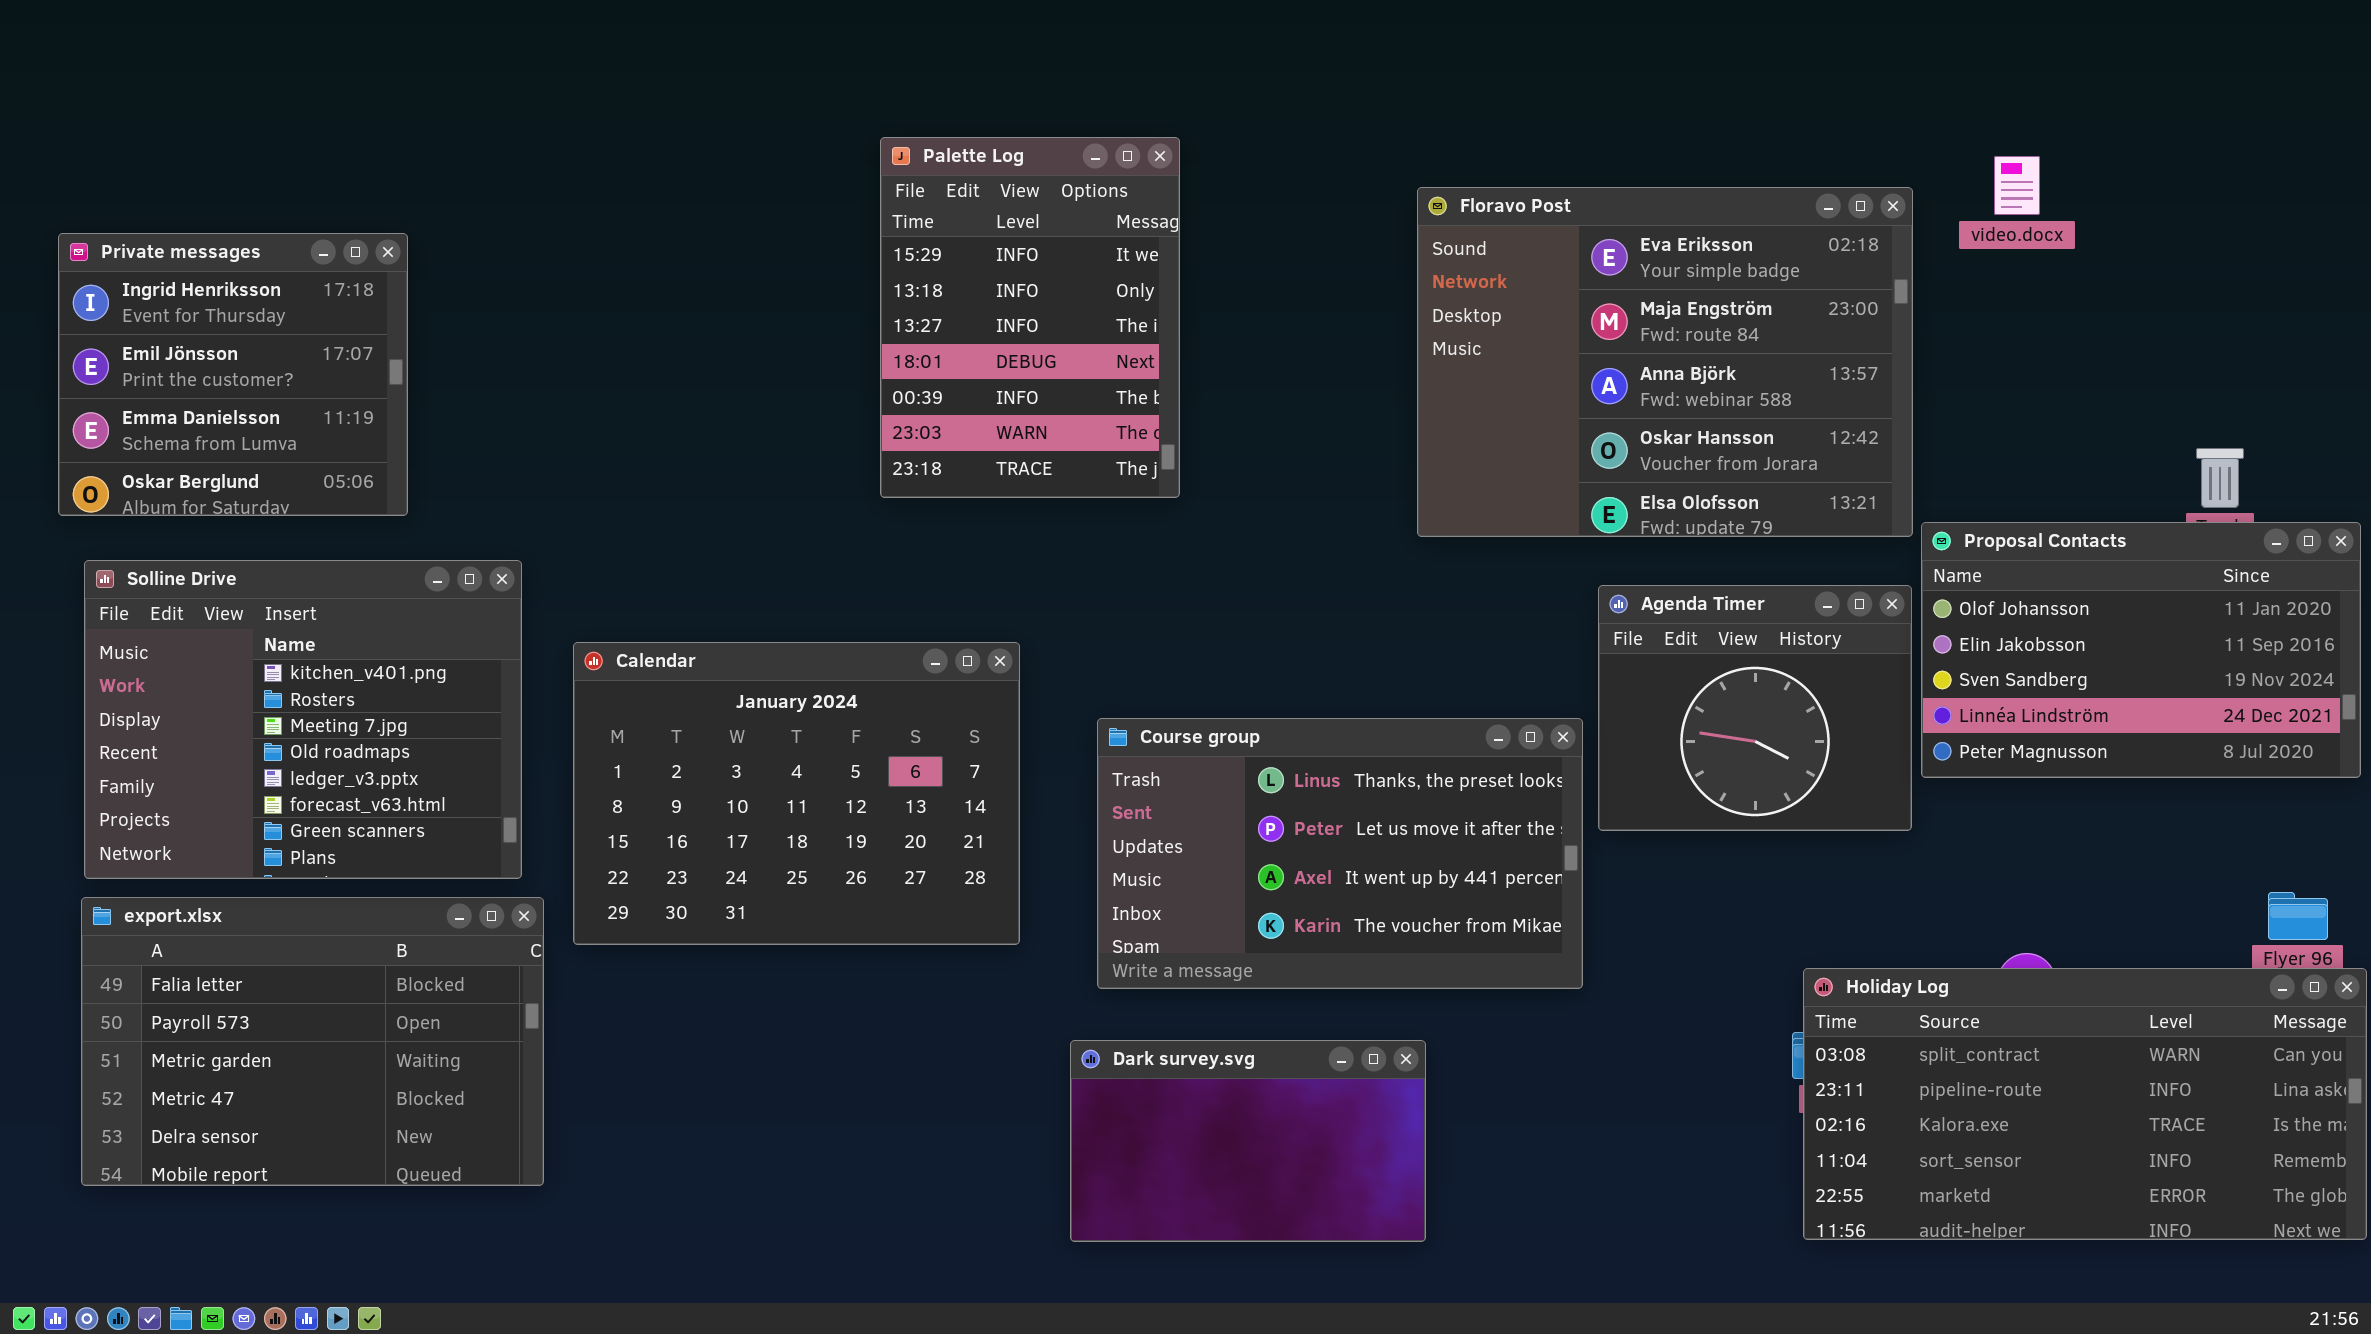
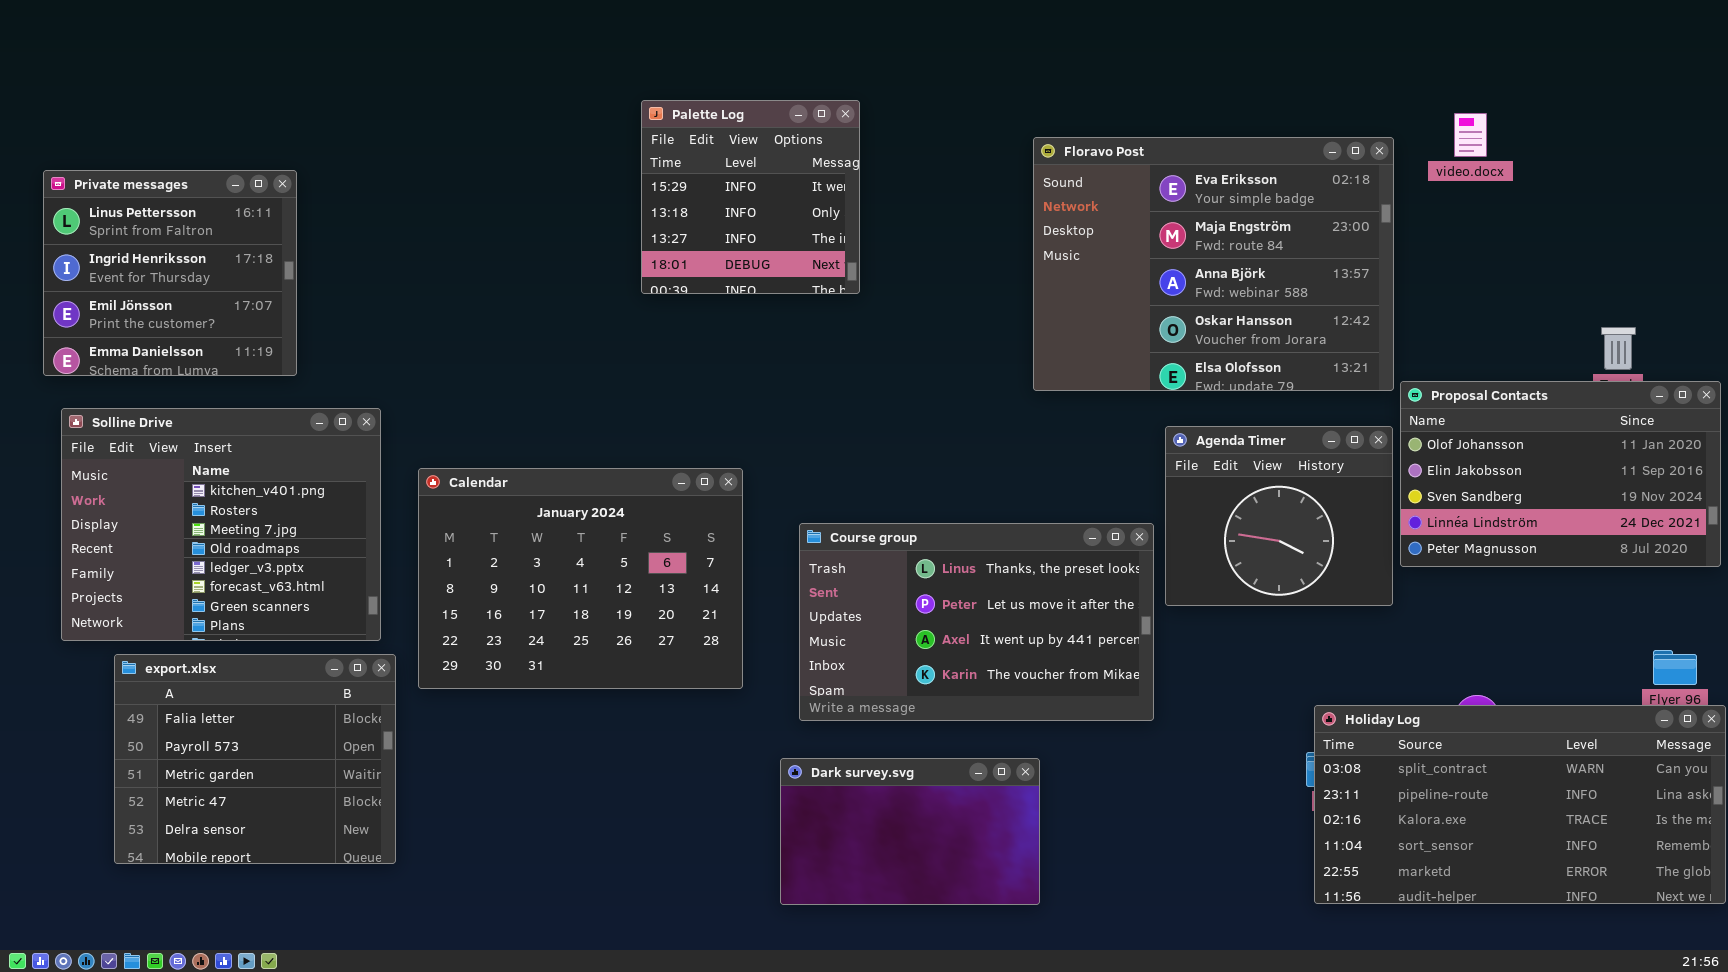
Palette Log: [880,137,1180,498] -> [641,100,860,294], resized
Private messages: [58,233,408,516] -> [43,170,297,376], scrolled up 1 row
export.xlsx: [81,897,544,1186] -> [114,654,396,864], resized

